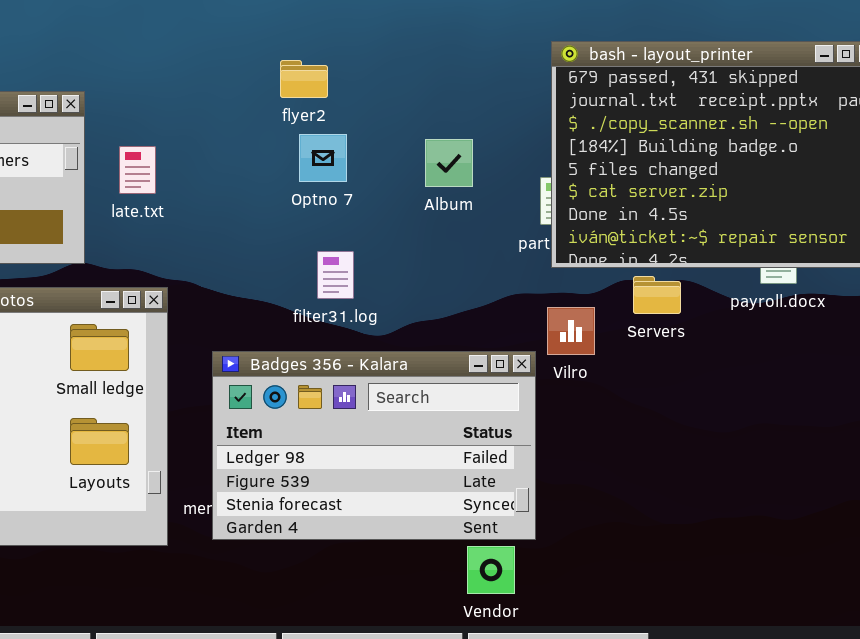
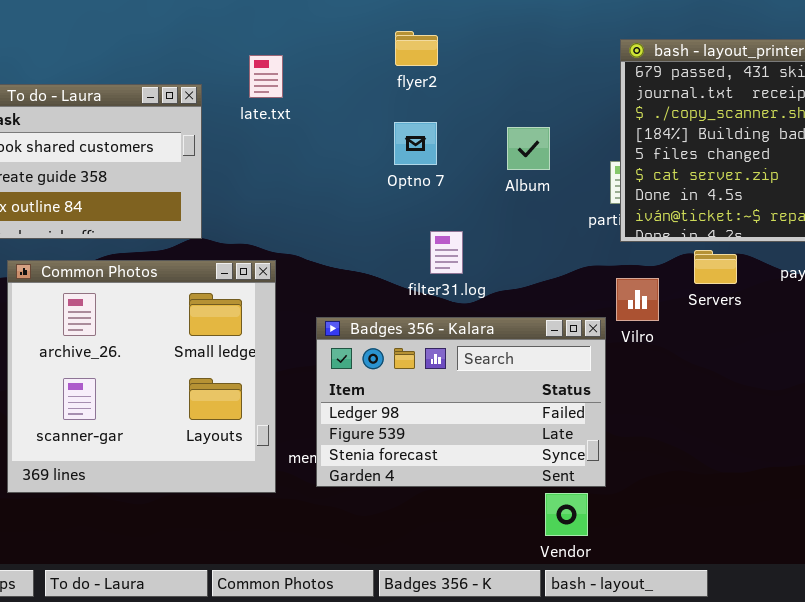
flyer2: [280,60,328,98] -> [395,31,438,66], moved
late.txt: [119,146,156,194] -> [249,55,283,98], moved
filter31.log: [317,251,354,299] -> [430,231,463,274], moved

